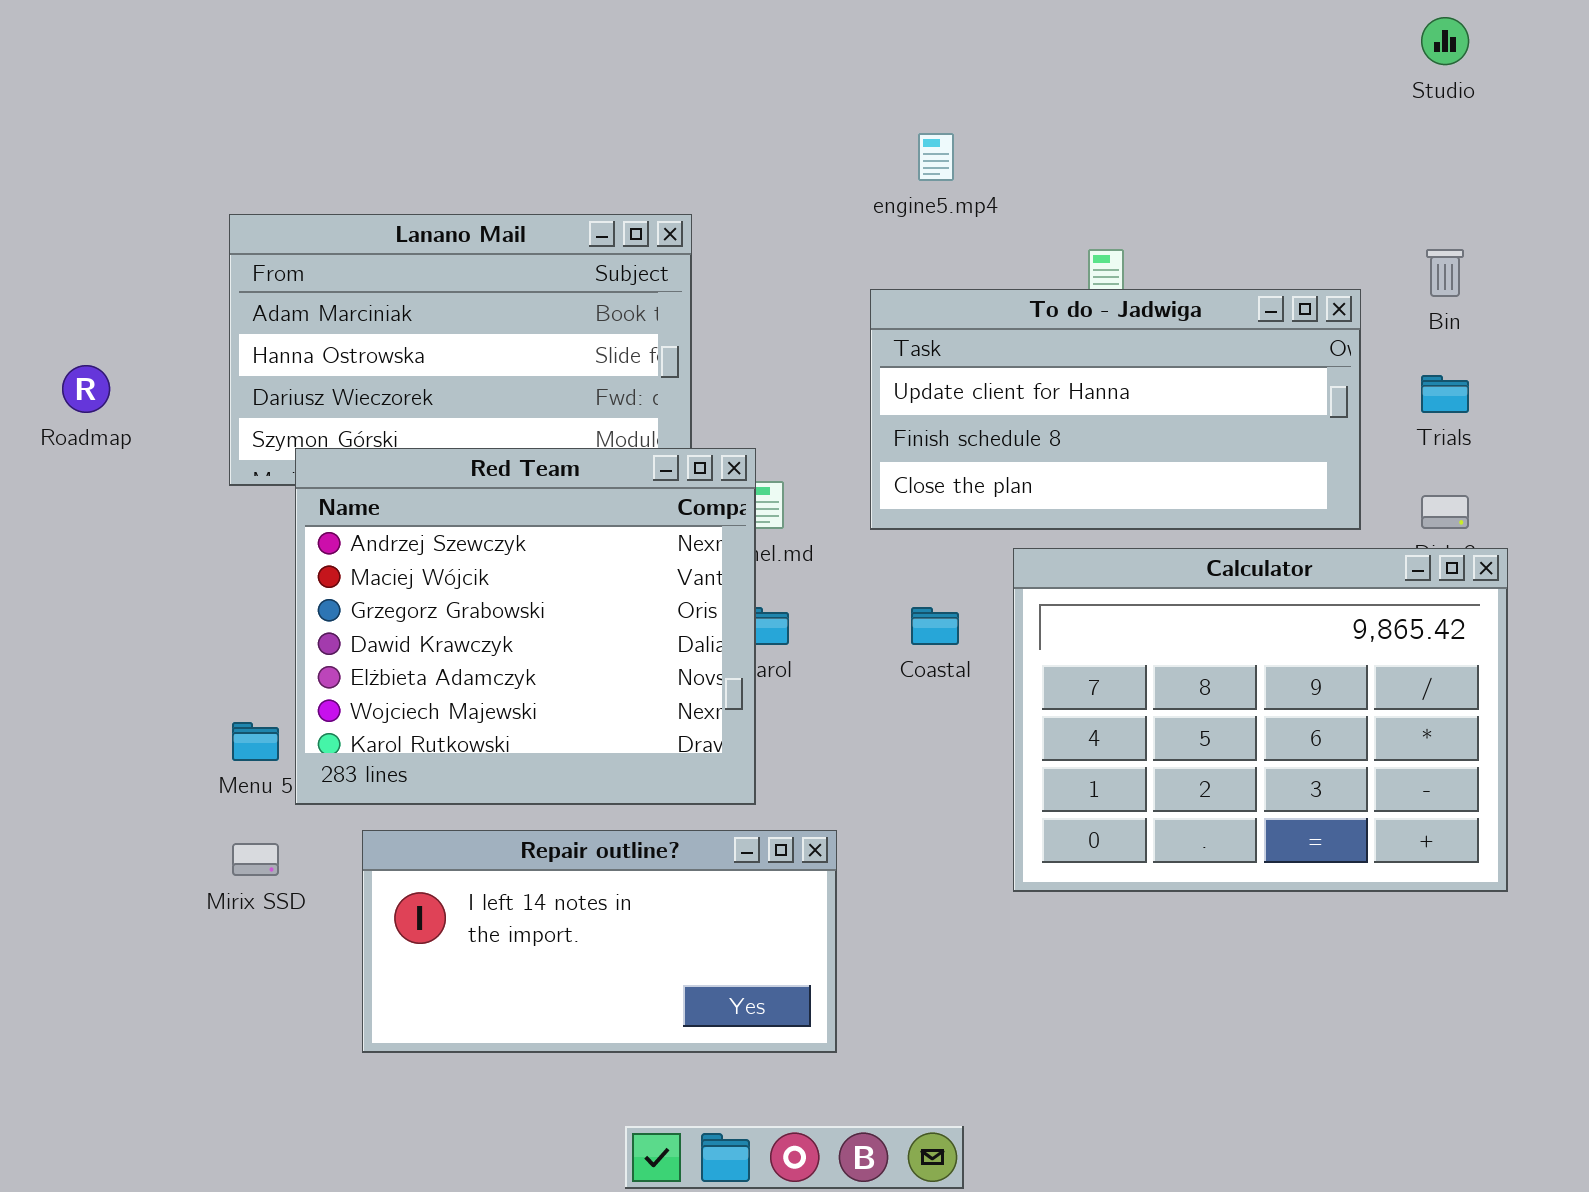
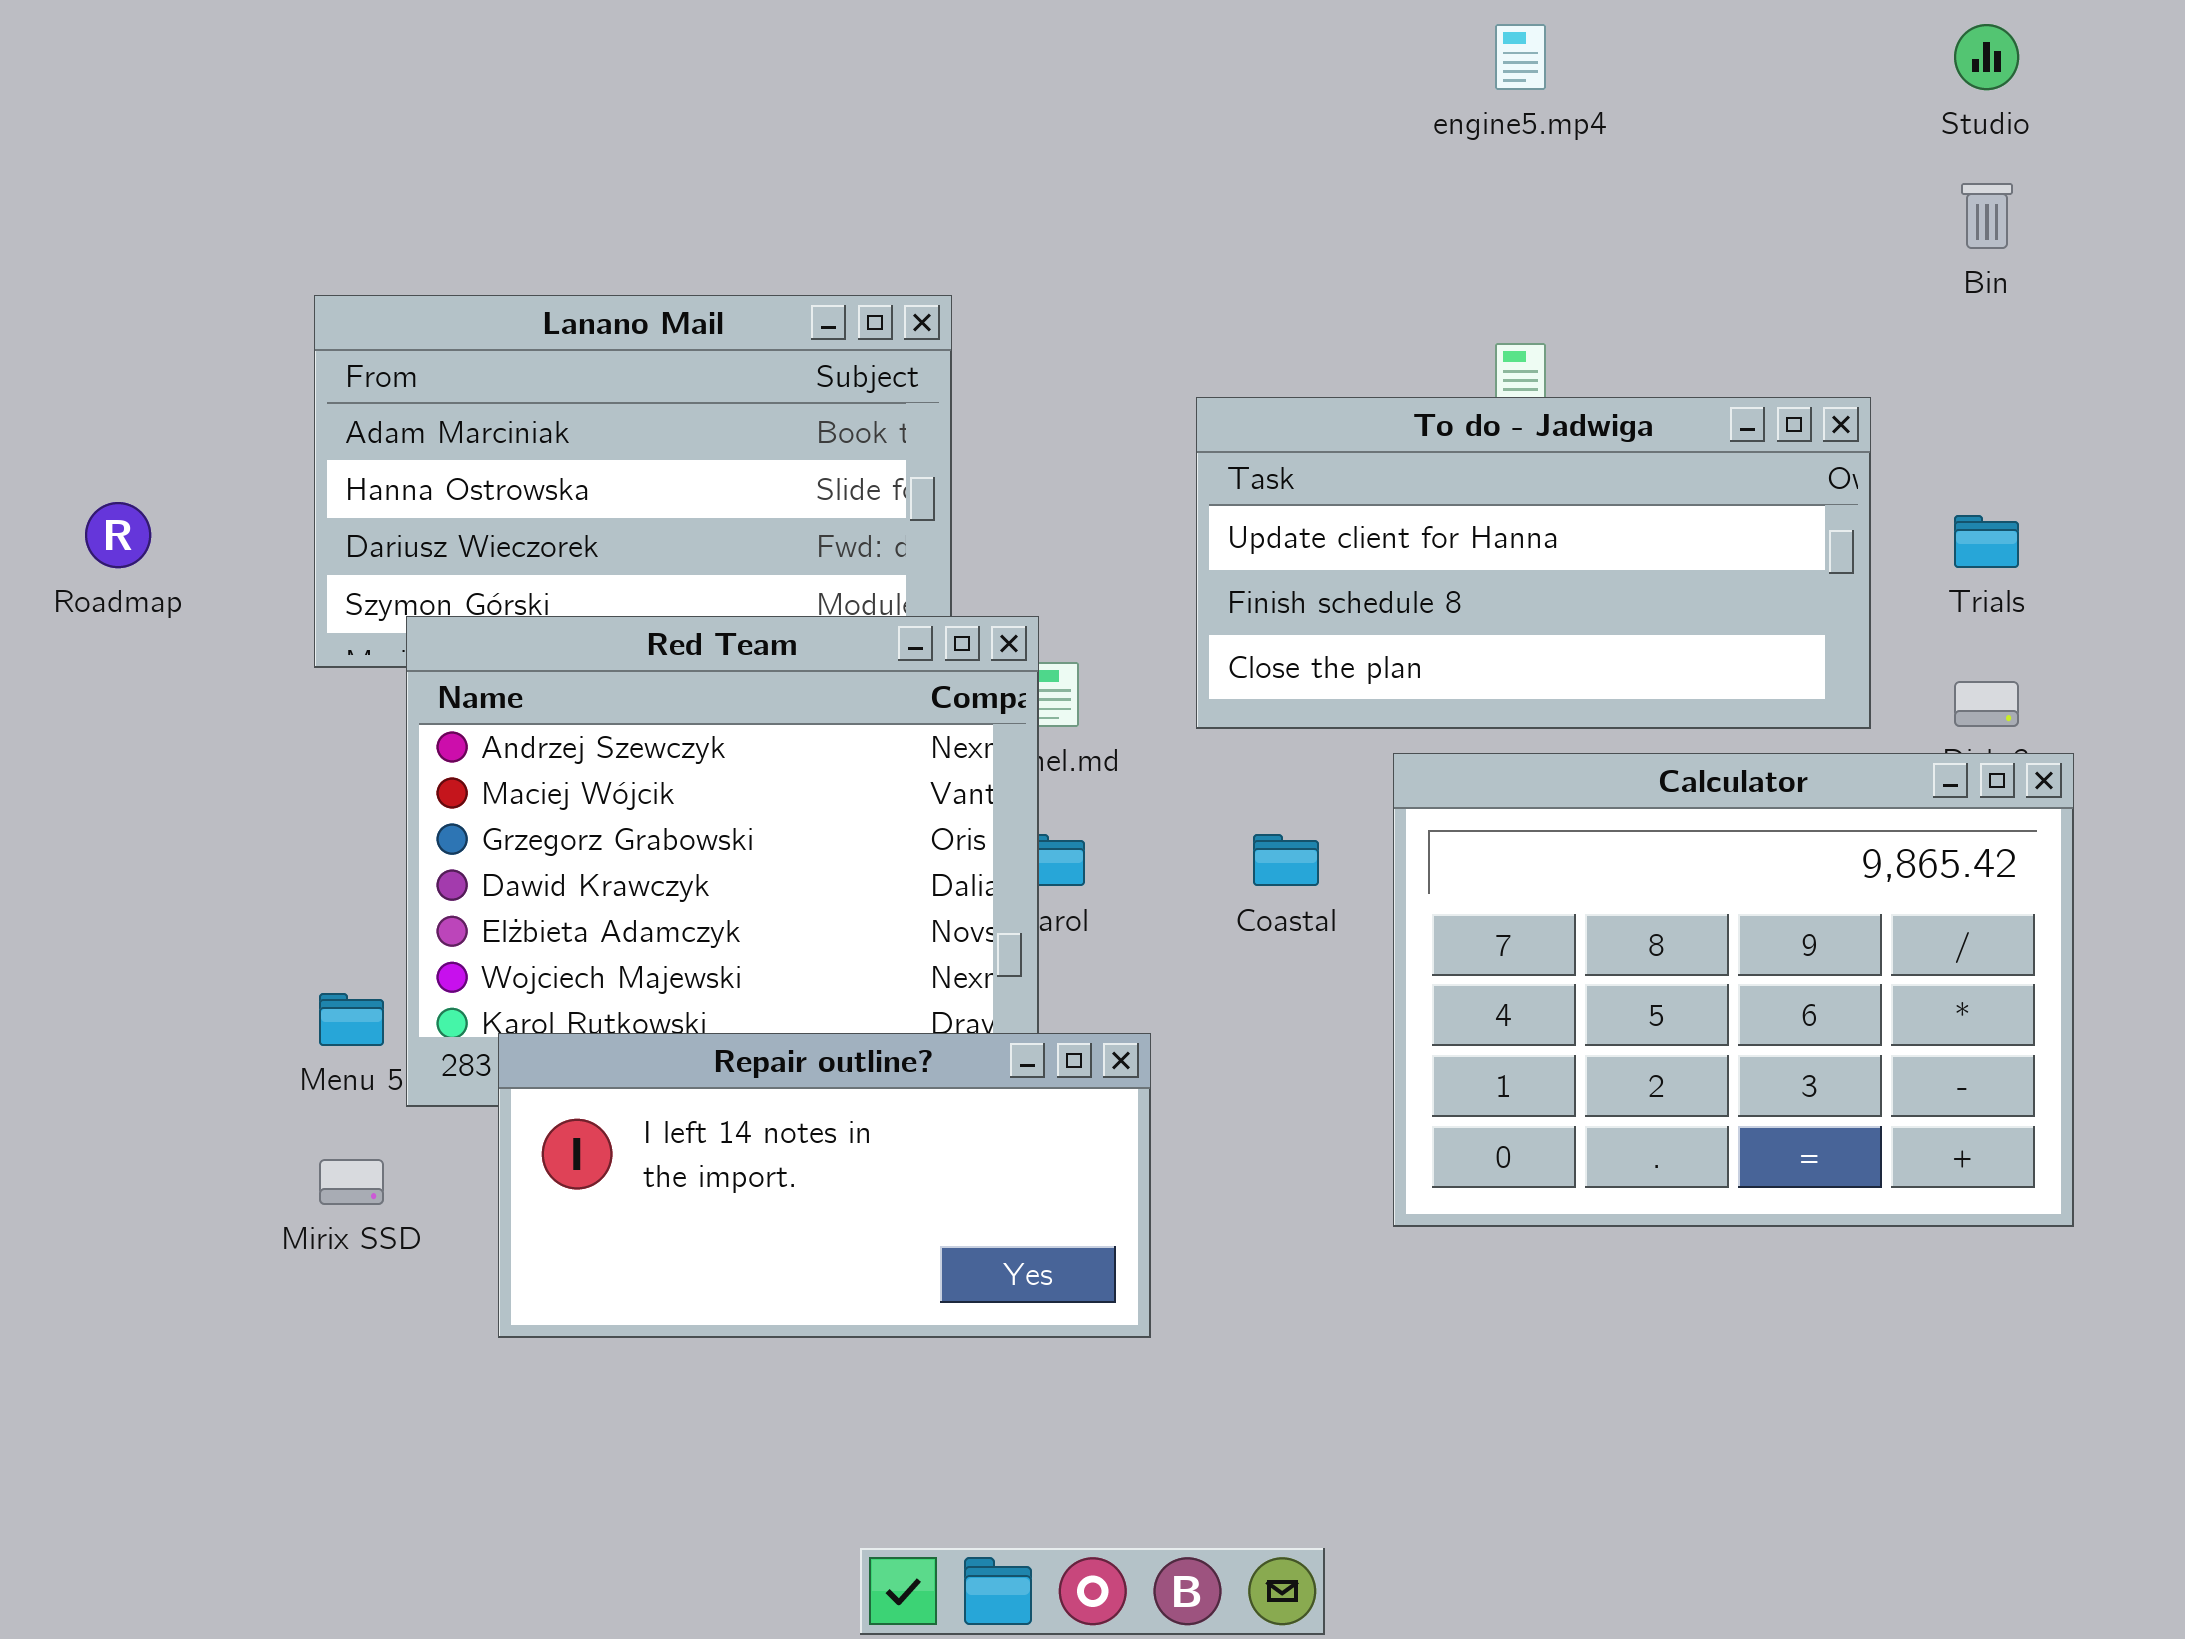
engine5.mp4: [918,133,954,181] -> [1495,24,1546,90], moved
Bin: [1426,249,1464,297] -> [1961,183,2013,249], moved
Repair outline?: [362,830,837,1053] -> [498,1033,1151,1338], moved

